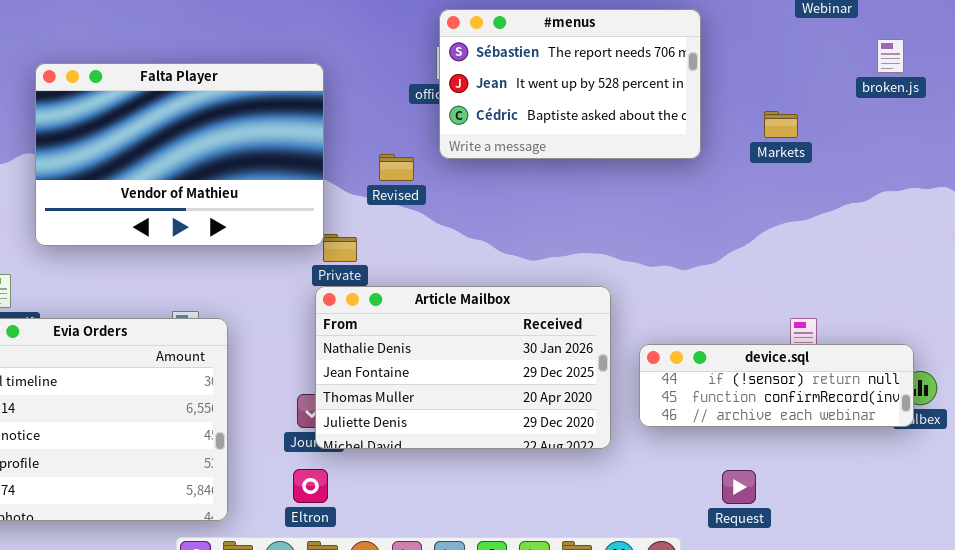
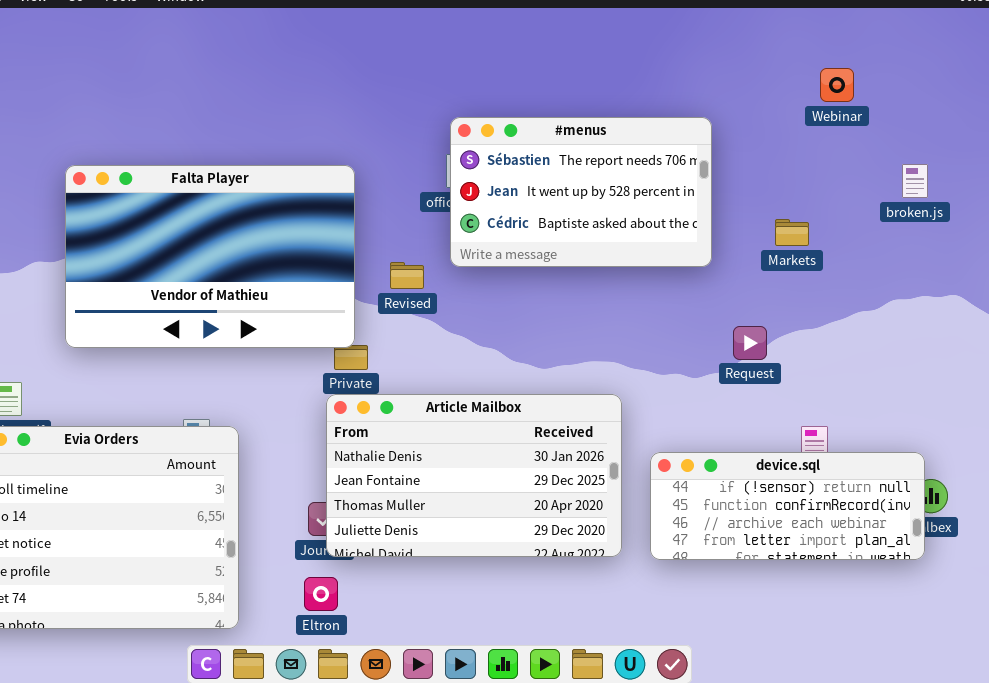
broken.js: [877,39,904,73] -> [902,164,928,198], moved
Falta Player: [35,63,324,246] -> [65,165,355,348], moved
device.sql: [639,344,914,427] -> [650,452,925,560], resized
Request: [722,470,756,504] -> [733,326,767,360], moved

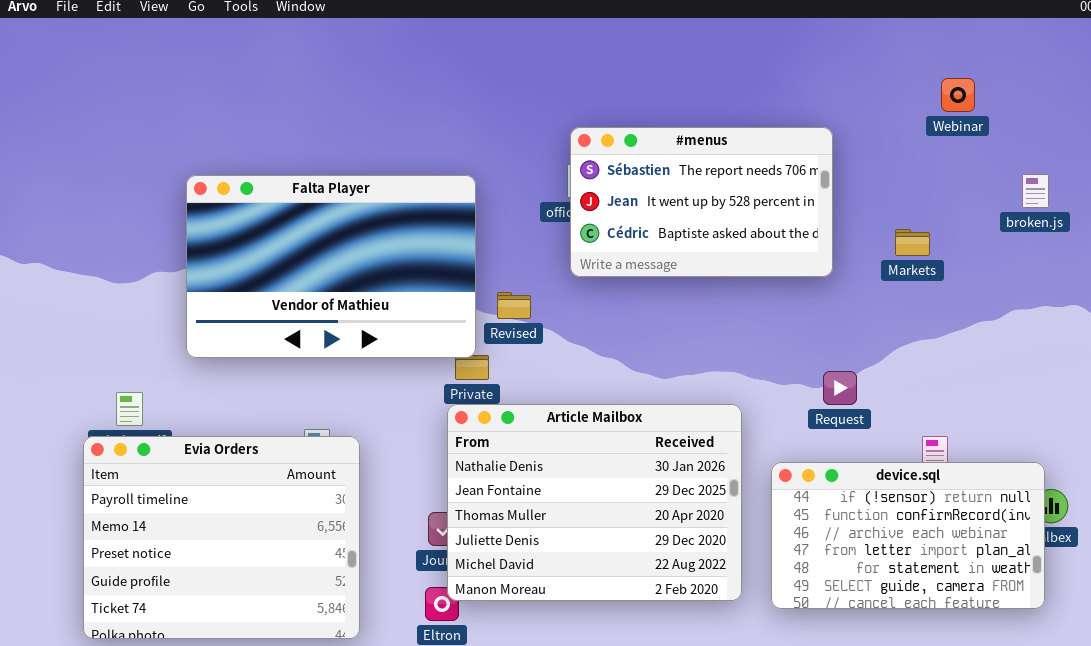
Revised: [390,262,424,289] -> [497,292,531,319], moved
Request: [733,326,767,360] -> [823,371,857,405], moved
Article Mailbox: [326,394,622,557] -> [447,404,742,601], resized
device.sql: [650,452,925,560] -> [771,462,1045,609], resized

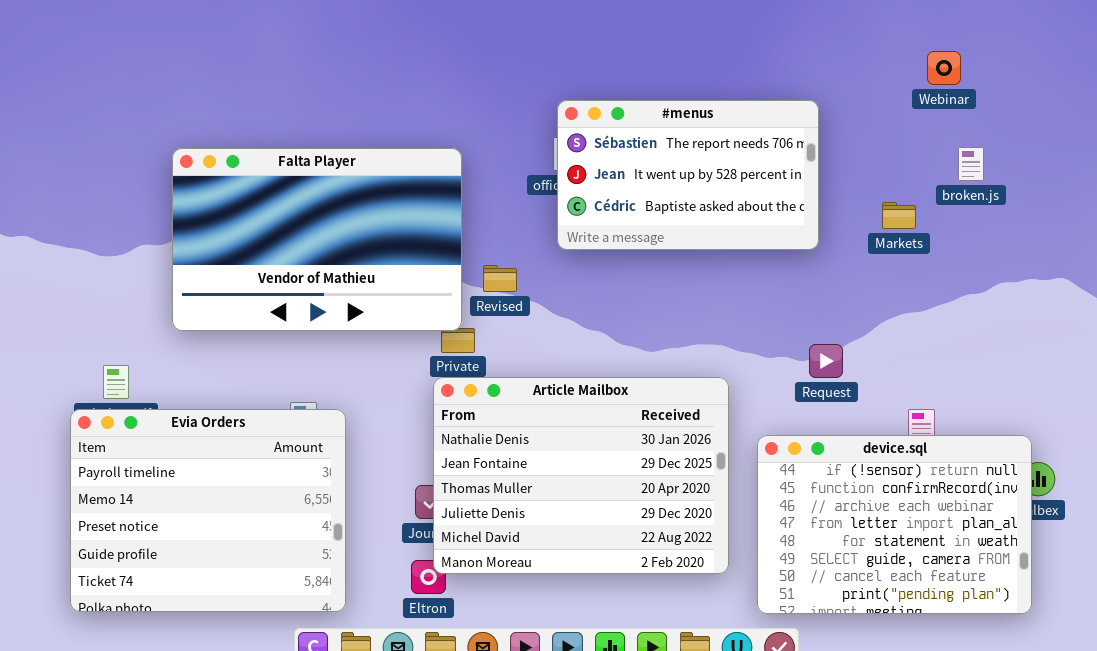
broken.js: [1022,174,1049,208] -> [958,147,984,181], moved
device.sql: [771,462,1045,609] -> [757,435,1032,614], resized

